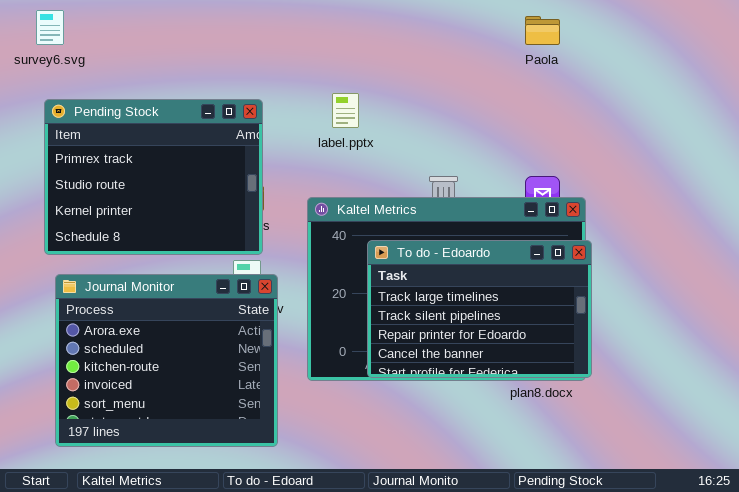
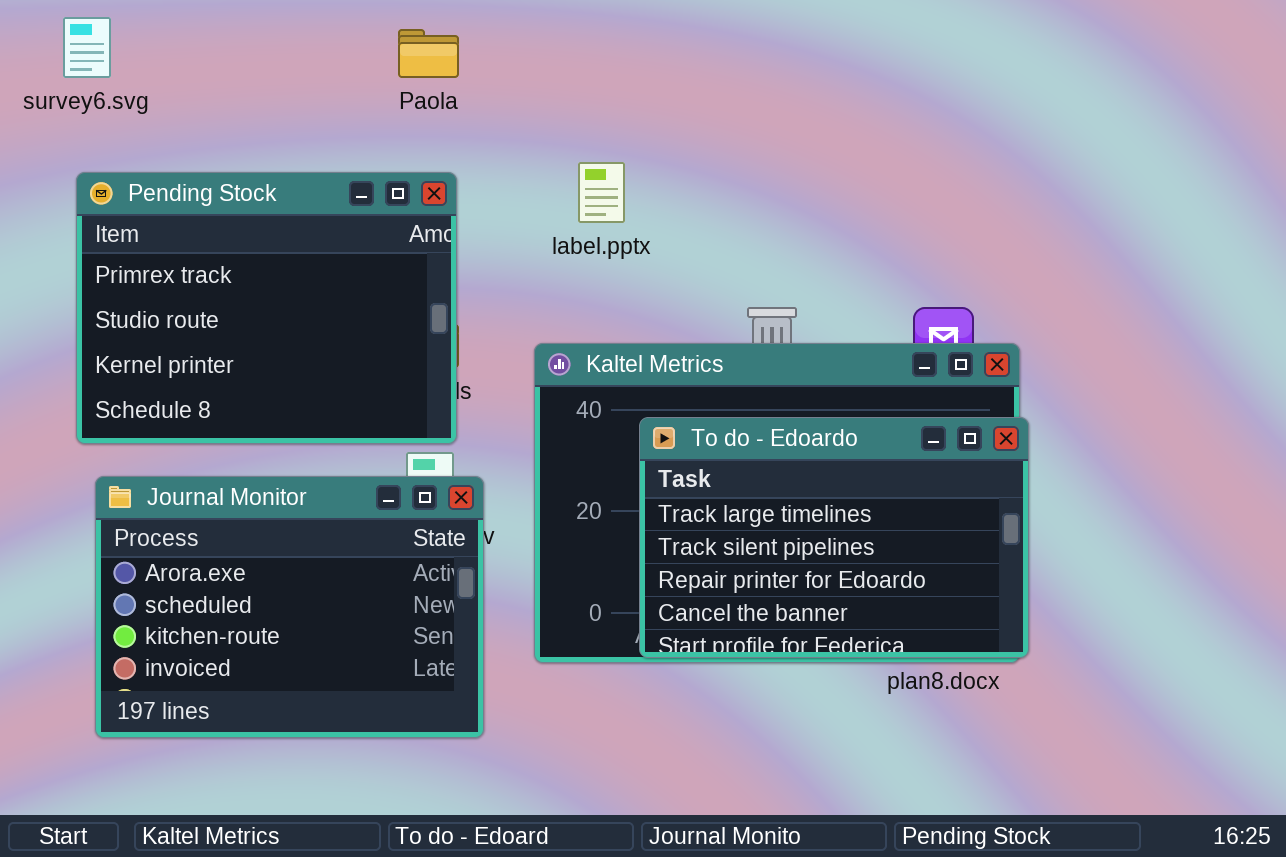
Paola: [525,16,560,45] -> [398,29,459,78], moved
Journal Monitor: [55,274,278,447] -> [95,476,484,738], resized

